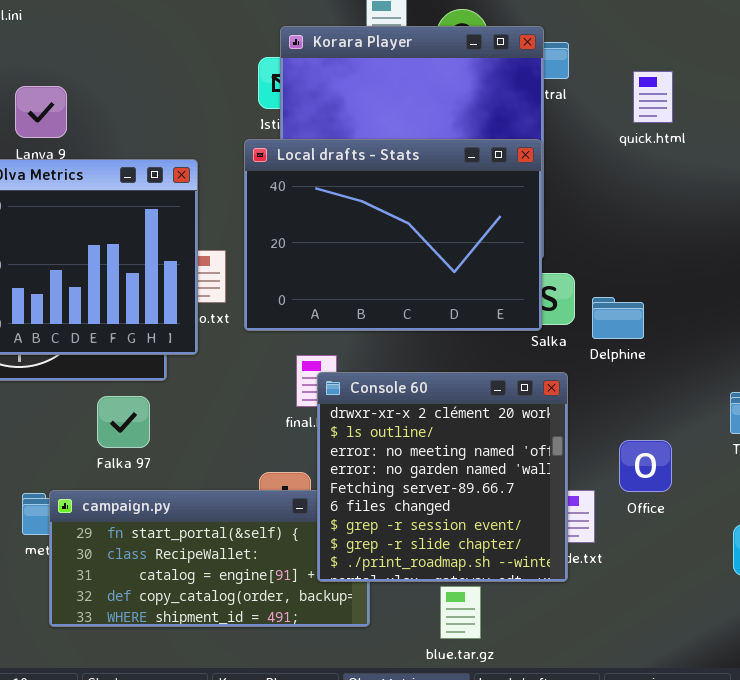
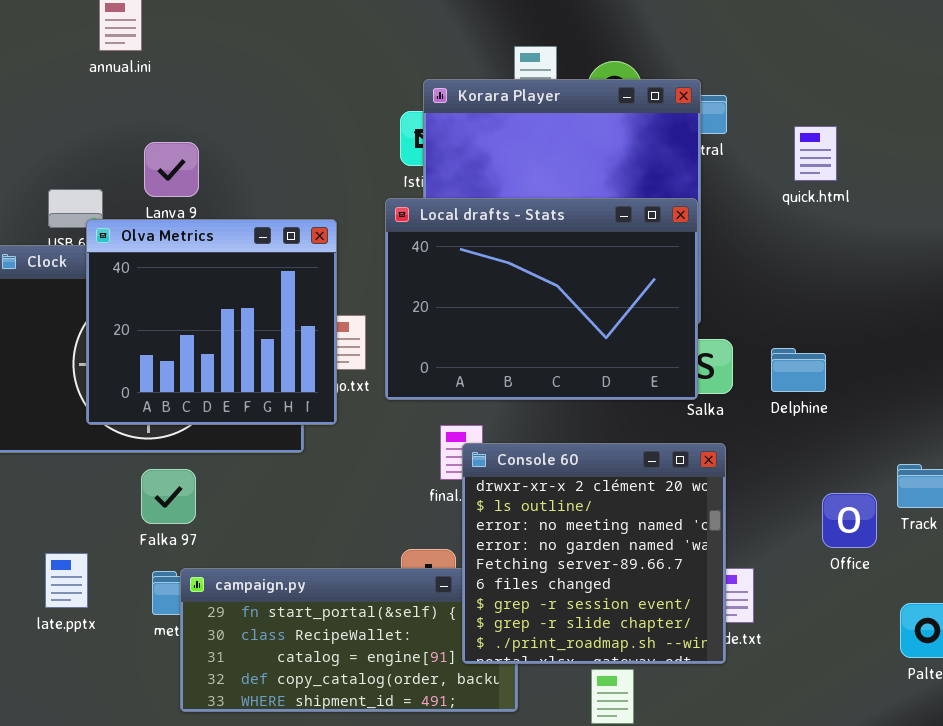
Delphine: [592,297,644,339] -> [771,348,826,392], moved
Falka 97: [97,396,150,448] -> [141,469,196,524], moved
Office: [619,440,672,492] -> [822,493,877,548], moved

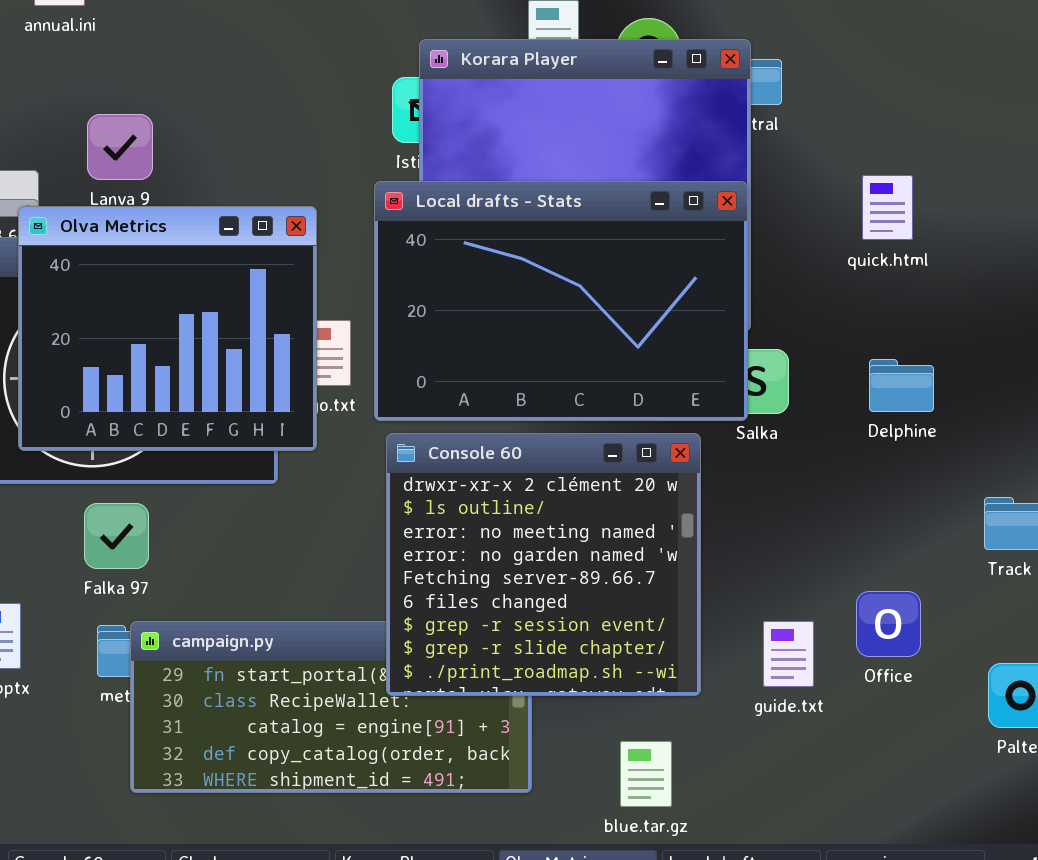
quick.html: [794,126,837,181] -> [862,175,913,240], moved
Delphine: [771,348,826,392] -> [869,359,934,412], moved
Console 60: [462,443,726,664] -> [386,433,701,696], moved
Office: [822,493,877,548] -> [856,591,921,657], moved

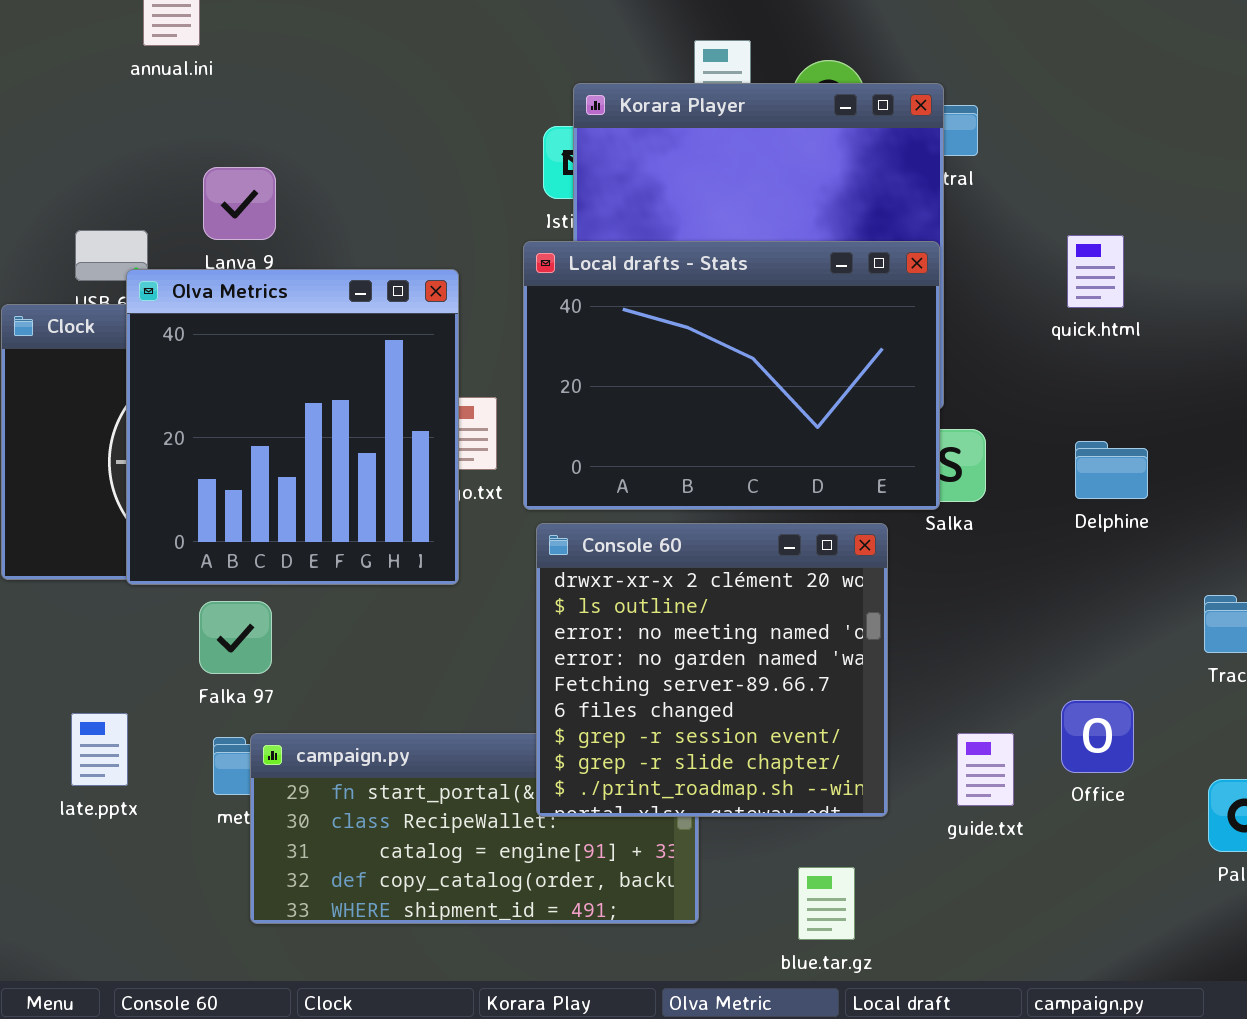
Olva Metrics: [18,206,317,451] -> [126,269,459,585], resized

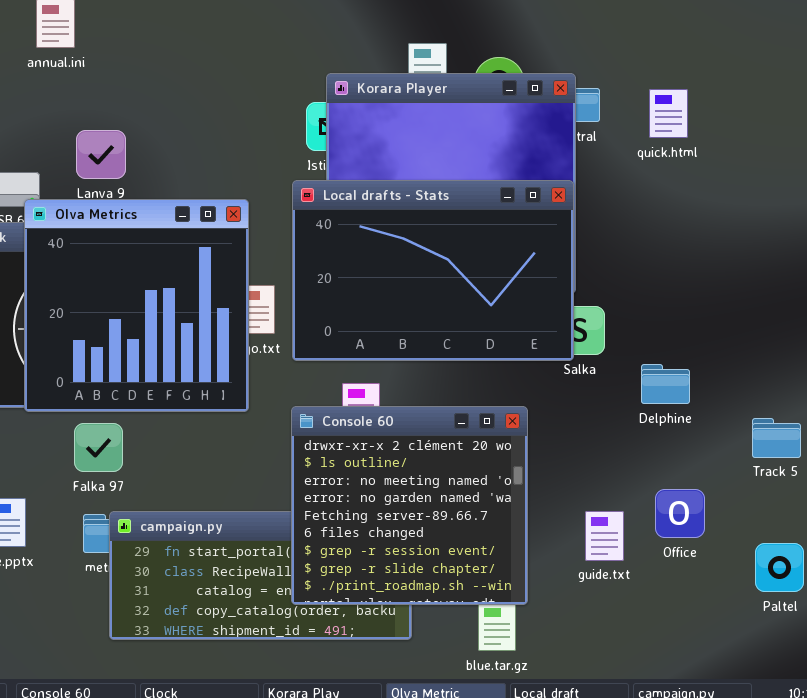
quick.html: [1067,235,1124,308] -> [649,89,688,138], moved
Delphine: [1075,441,1148,499] -> [641,364,690,404], moved
Console 60: [536,523,888,817] -> [291,406,528,605], moved

